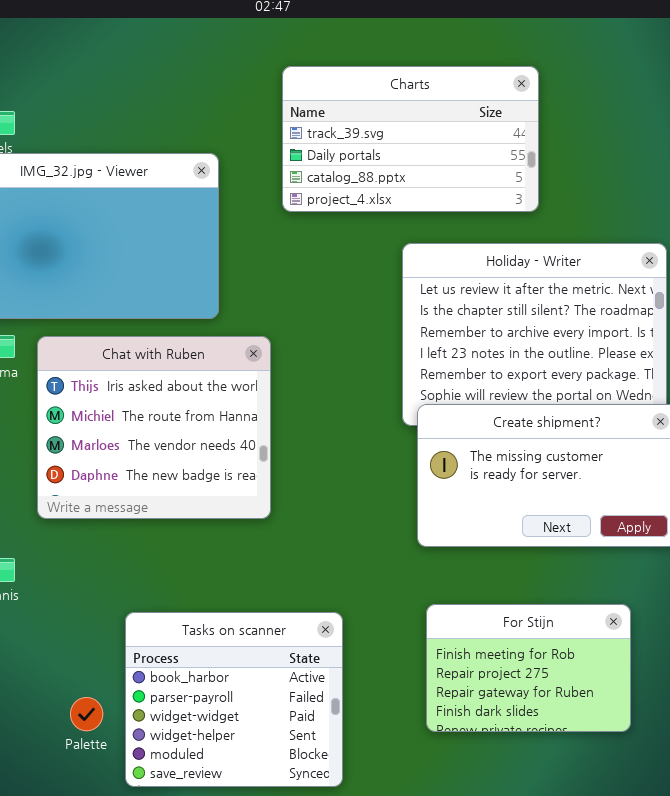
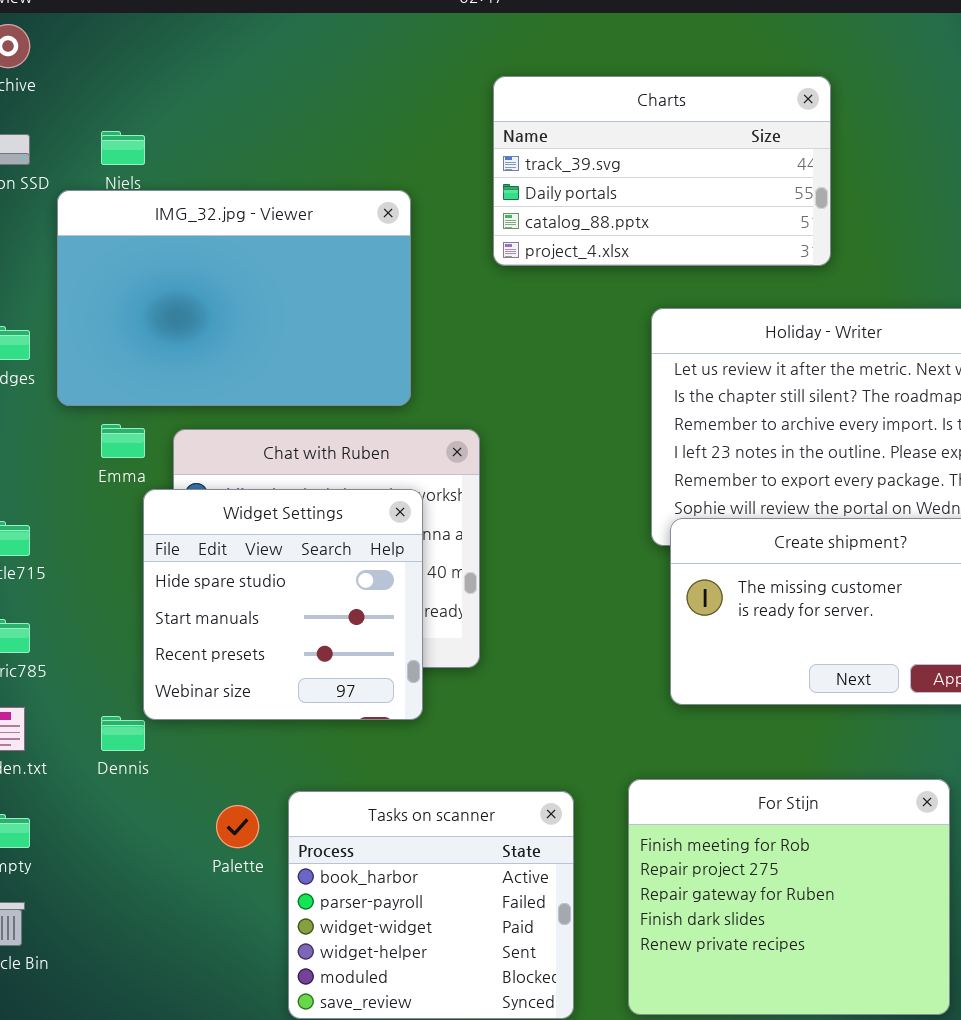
Widget Settings: none -> [143,489,423,720], opened
For Stijn: [426,604,631,732] -> [628,779,950,1015], resized
Palette: [70,697,103,731] -> [216,805,259,848], moved

